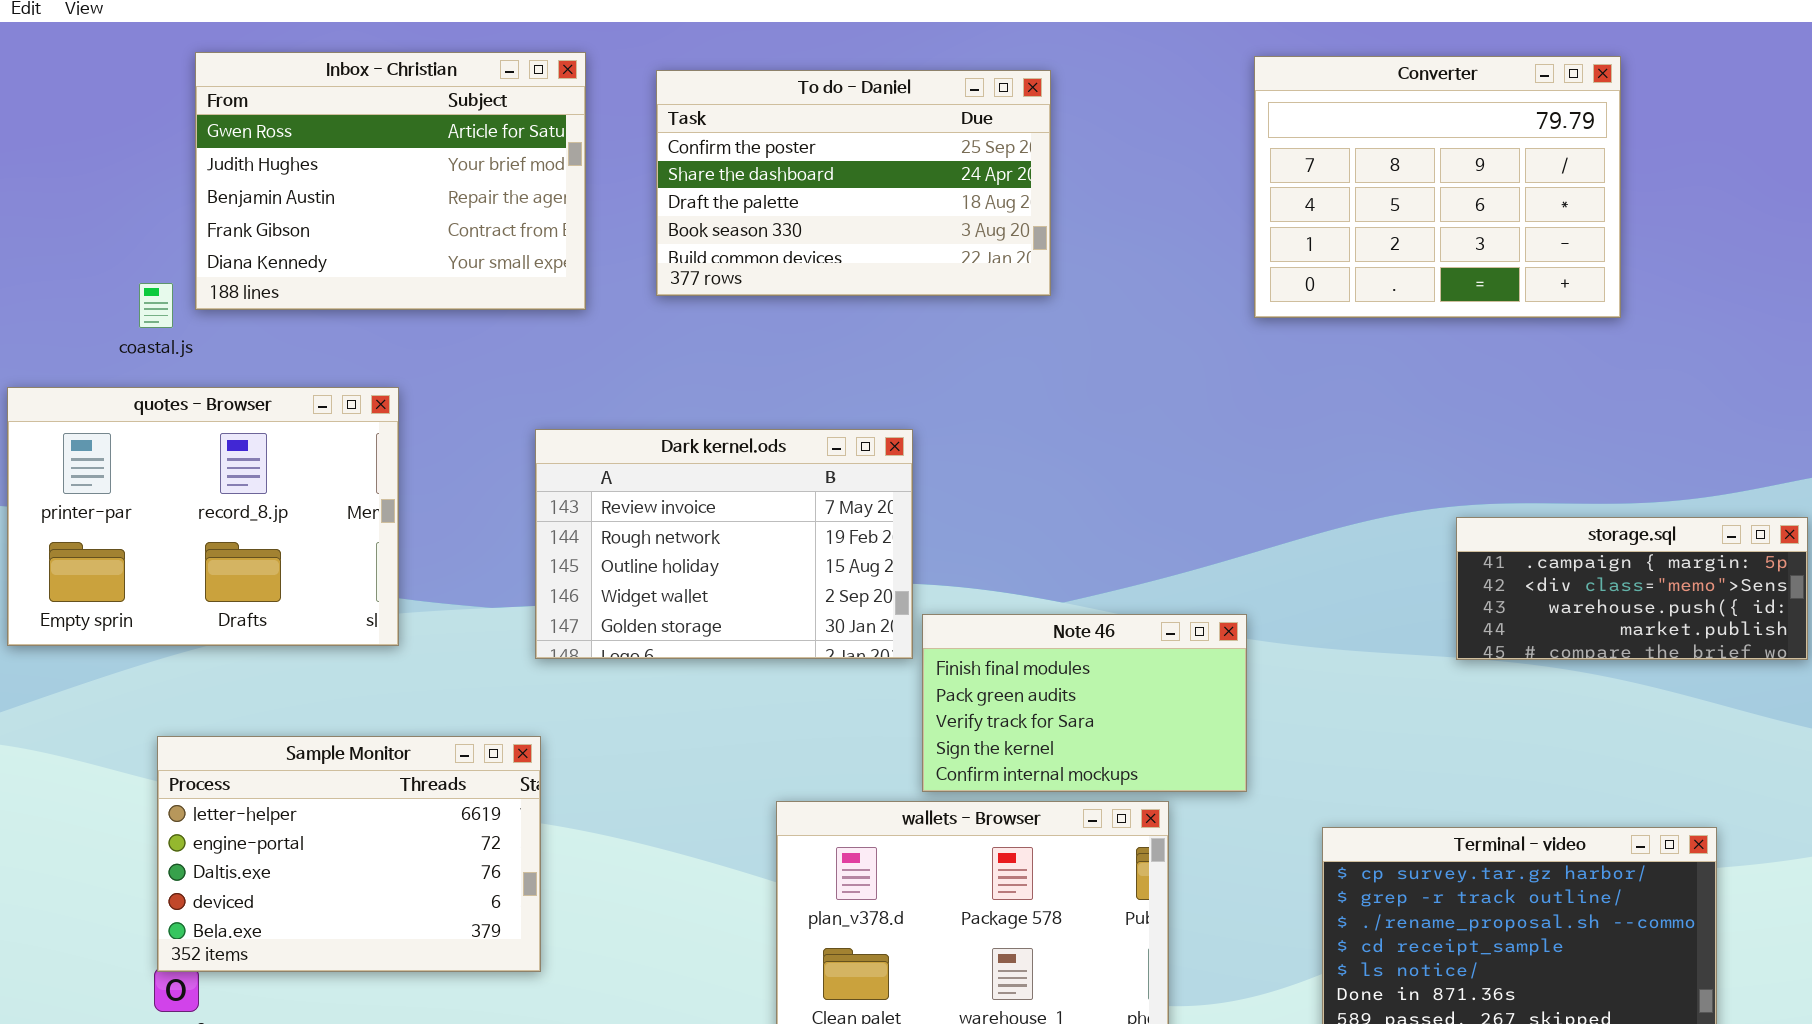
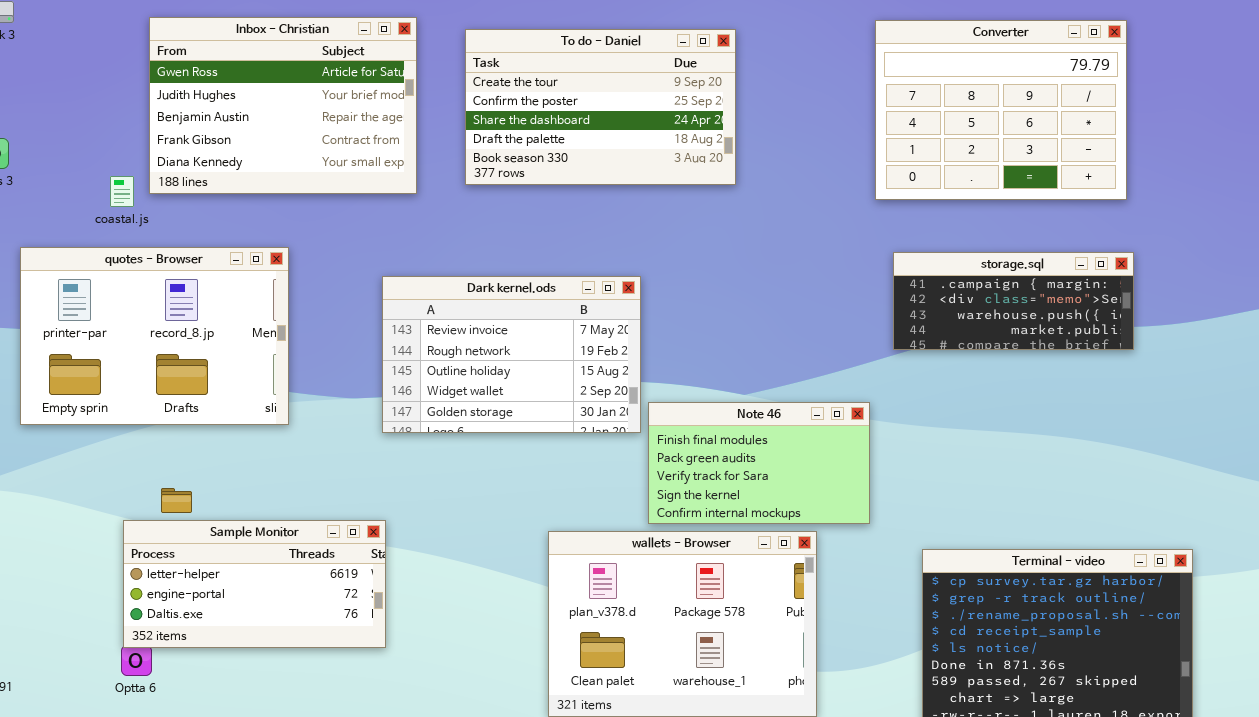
To do - Daniel: [656,70,1051,296] -> [465,29,736,185], scrolled up 1 row
storage.sql: [1456,517,1808,660] -> [893,252,1134,350], moved
Sample Monitor: [157,736,541,972] -> [123,520,386,648], resized

